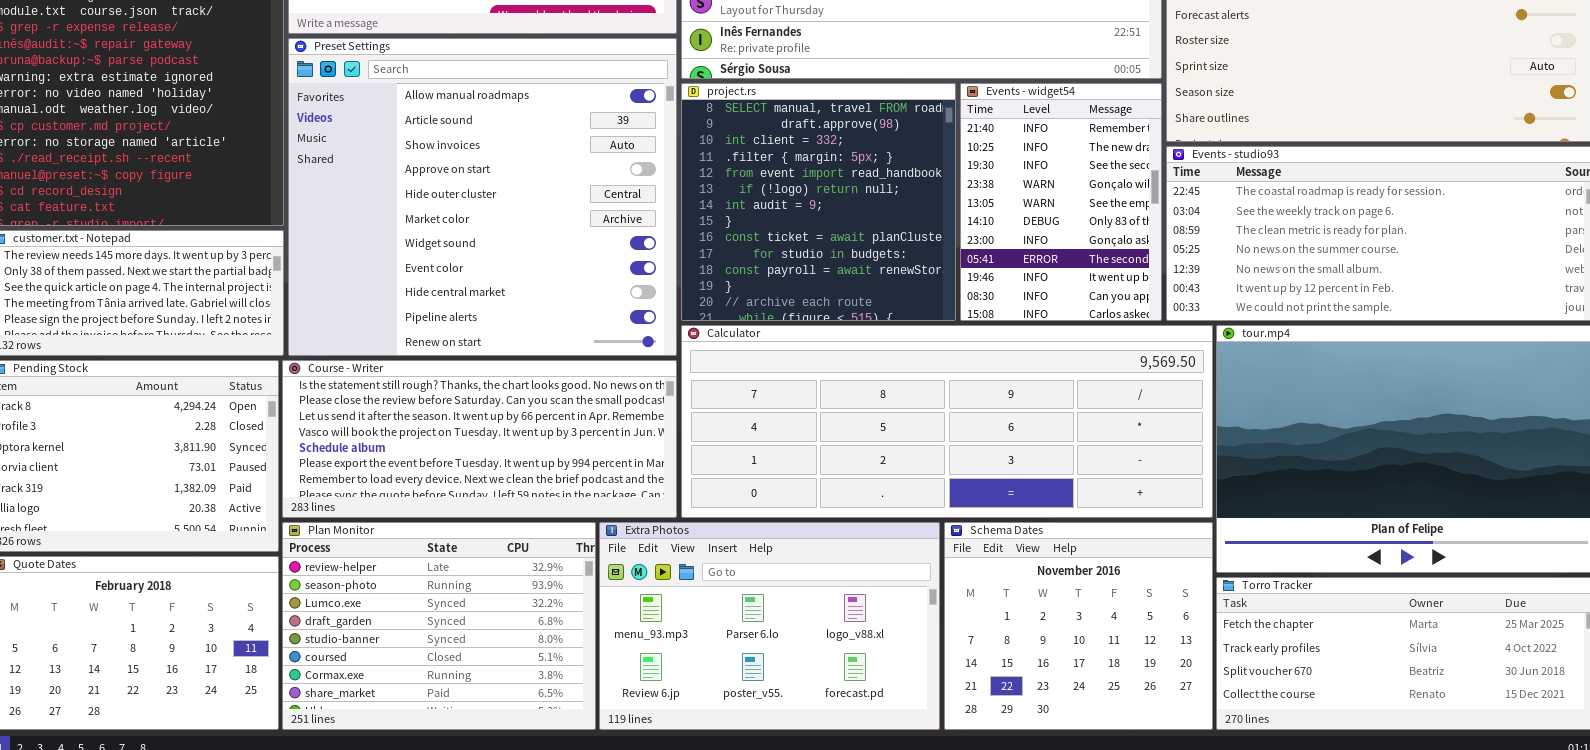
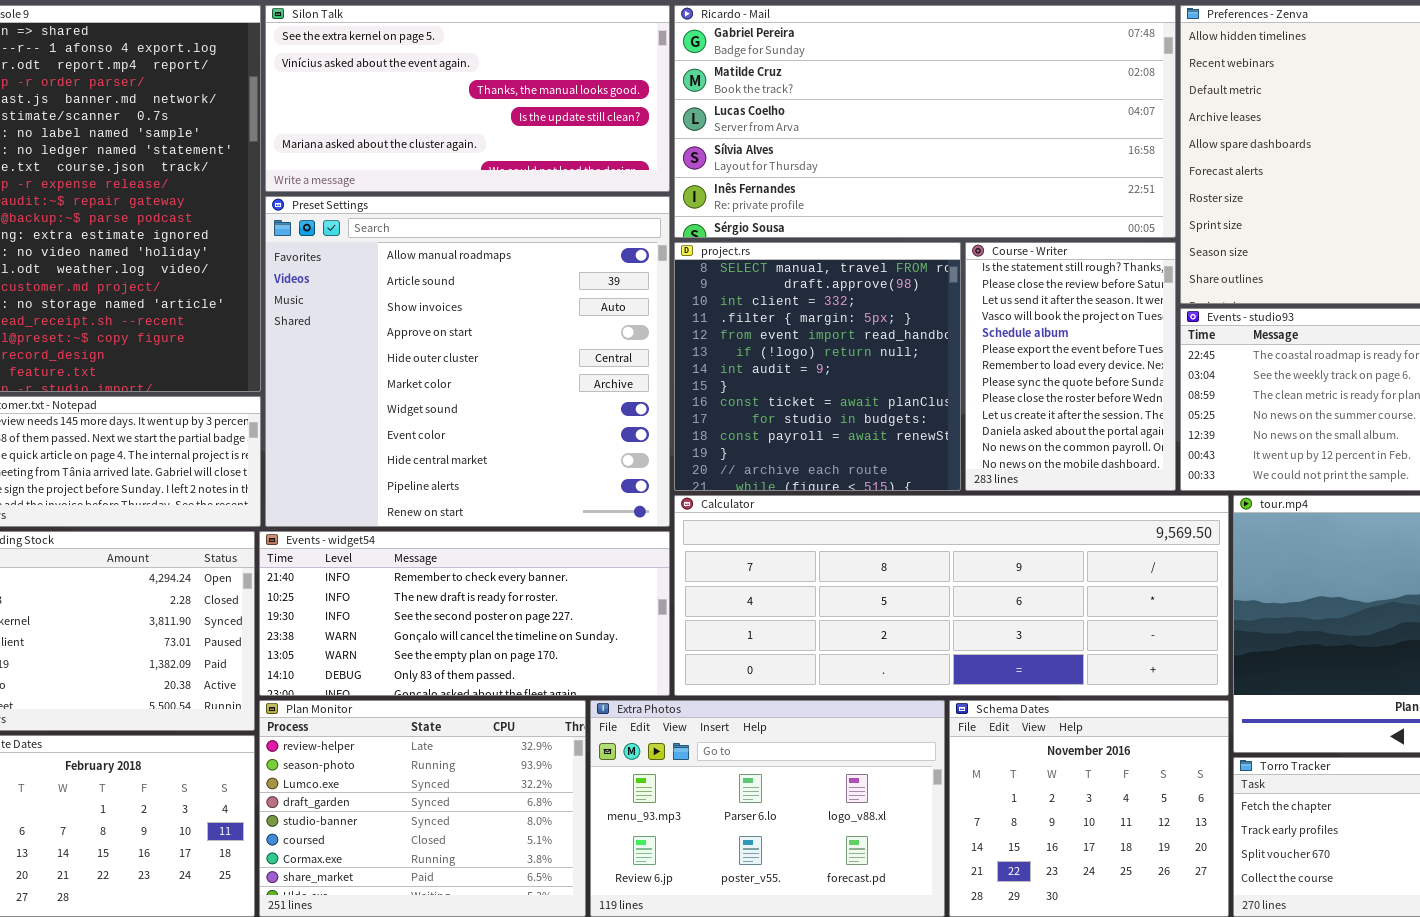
Events - widget54: [960,83,1162,321] -> [259,531,670,696], moved, resized
Course - Writer: [282,360,677,518] -> [965,242,1176,491], moved, resized

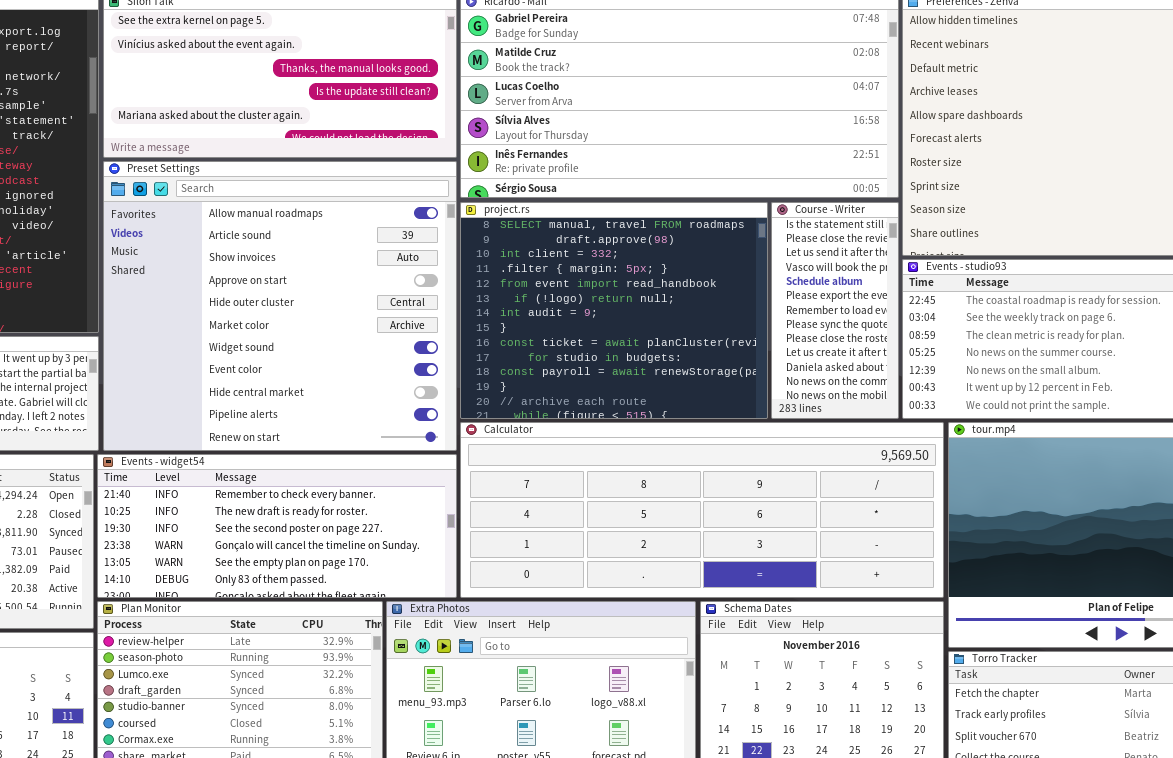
project.rs: [674,242,961,491] -> [460,202,768,419], resized
Course - Writer: [965,242,1176,491] -> [771,202,899,419], resized

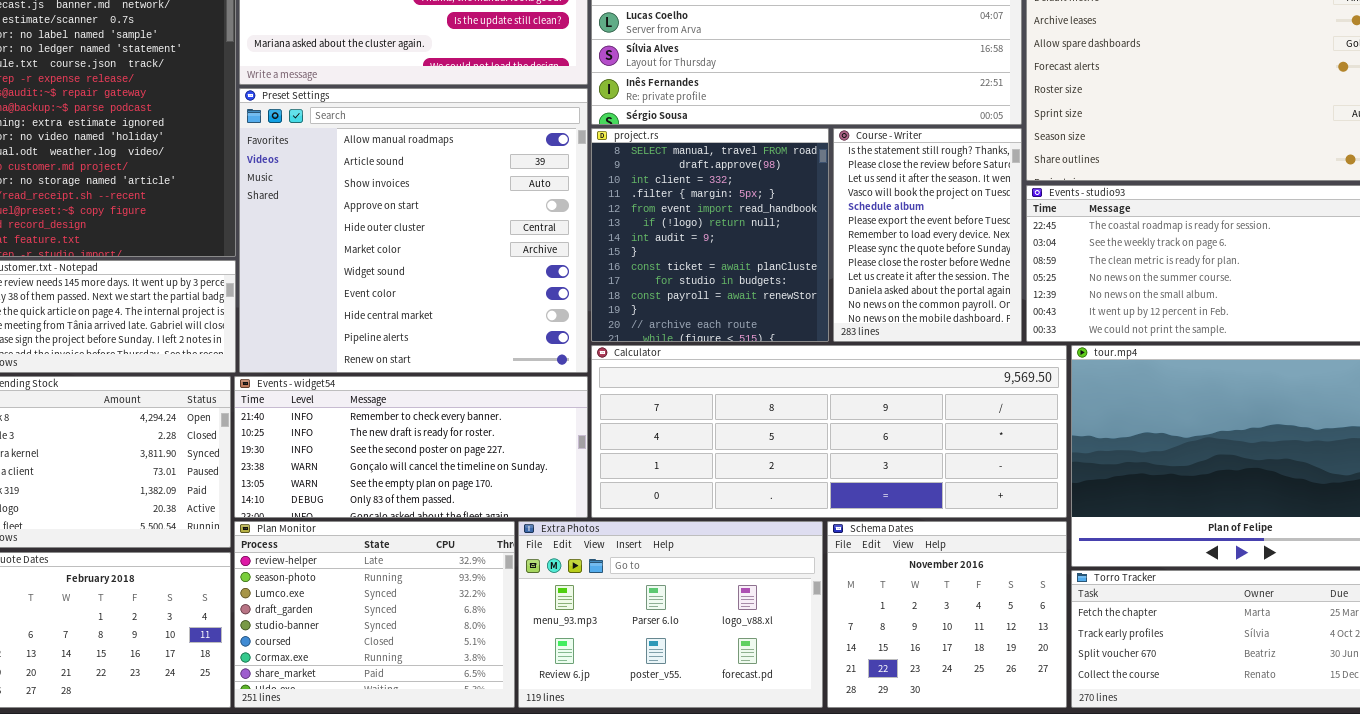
project.rs: [460,202,768,419] -> [591,128,829,342], resized
Course - Writer: [771,202,899,419] -> [833,128,1022,342], resized

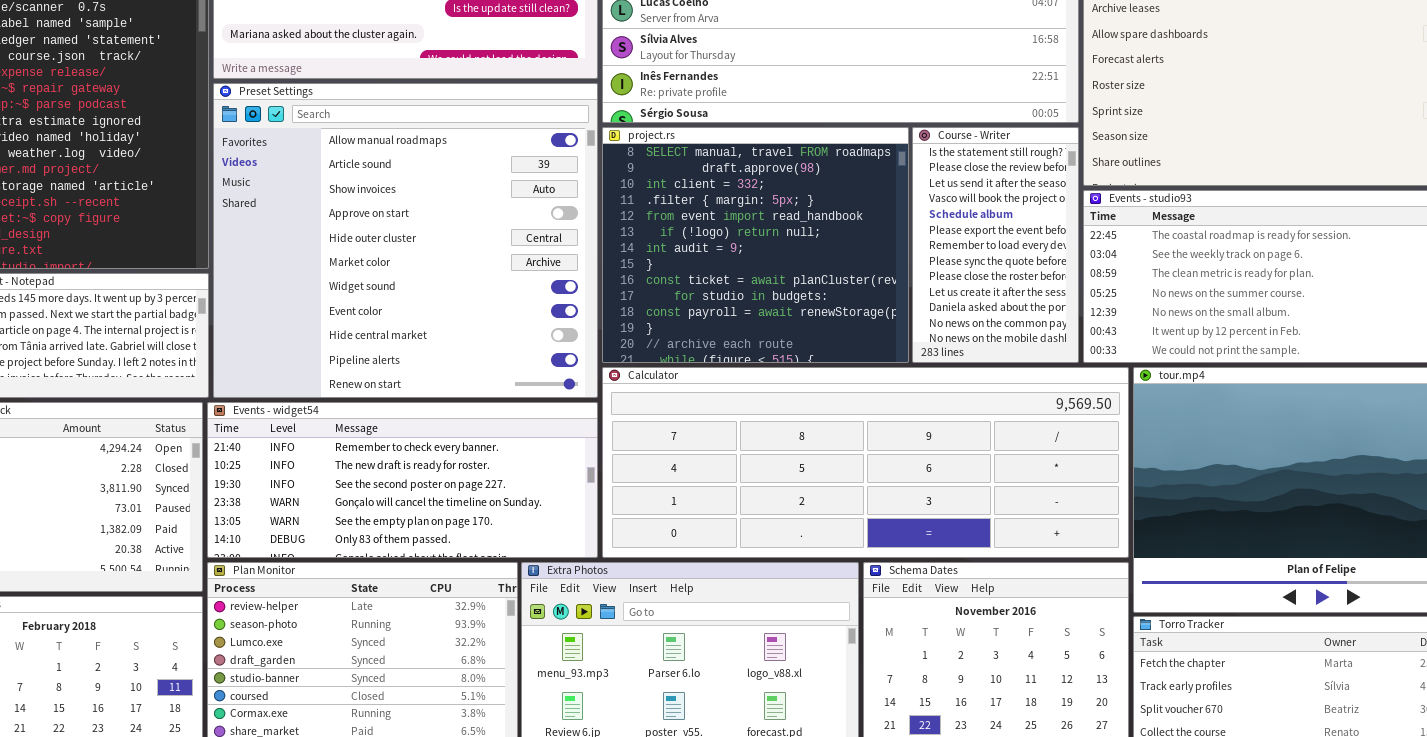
project.rs: [591,128,829,342] -> [602,127,909,363], resized
Course - Writer: [833,128,1022,342] -> [912,127,1079,363], resized

